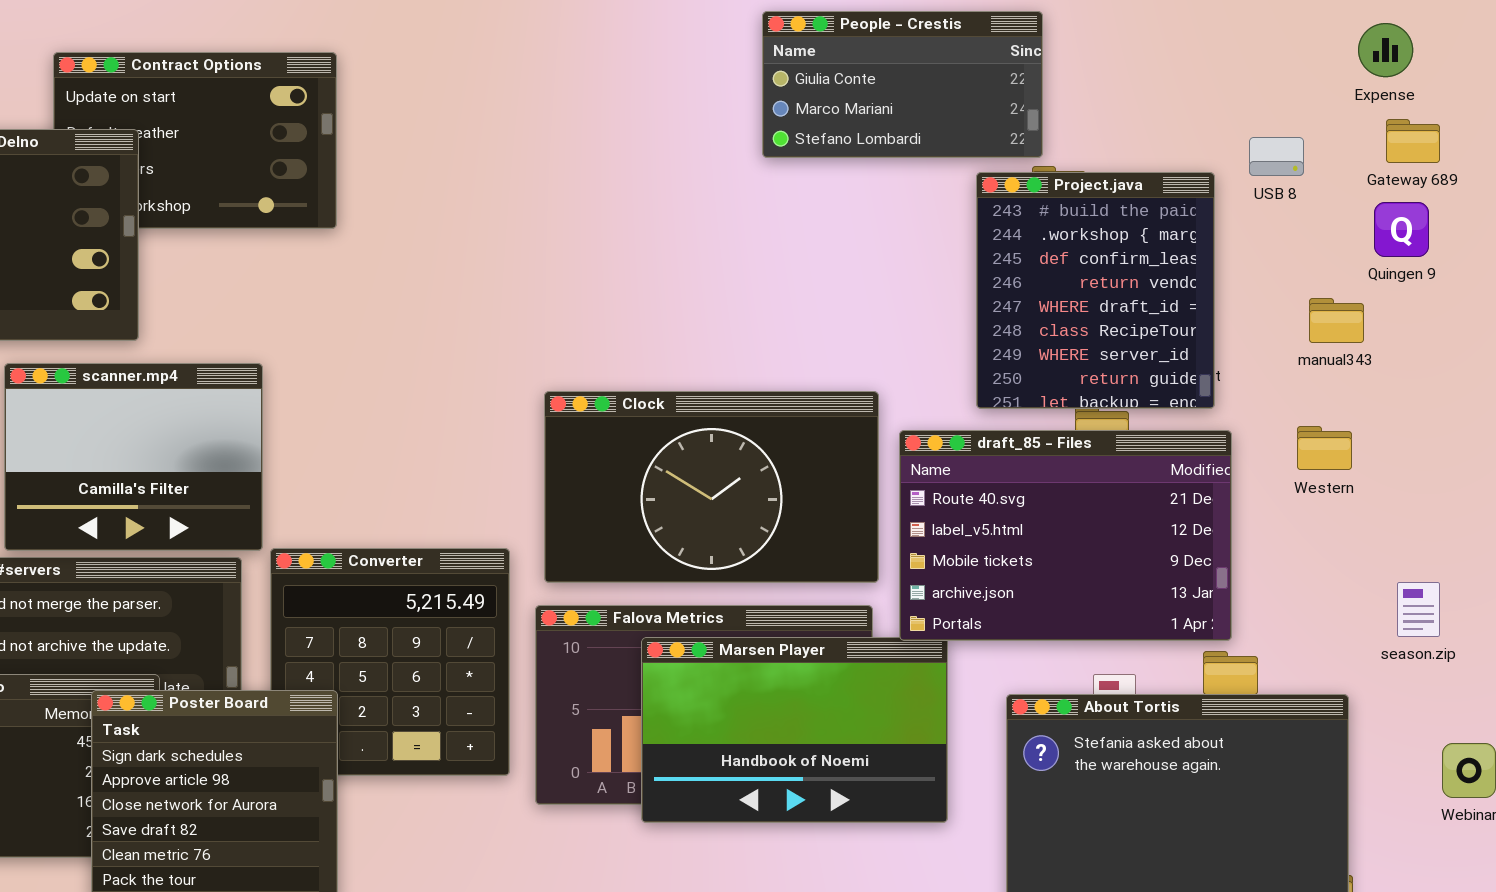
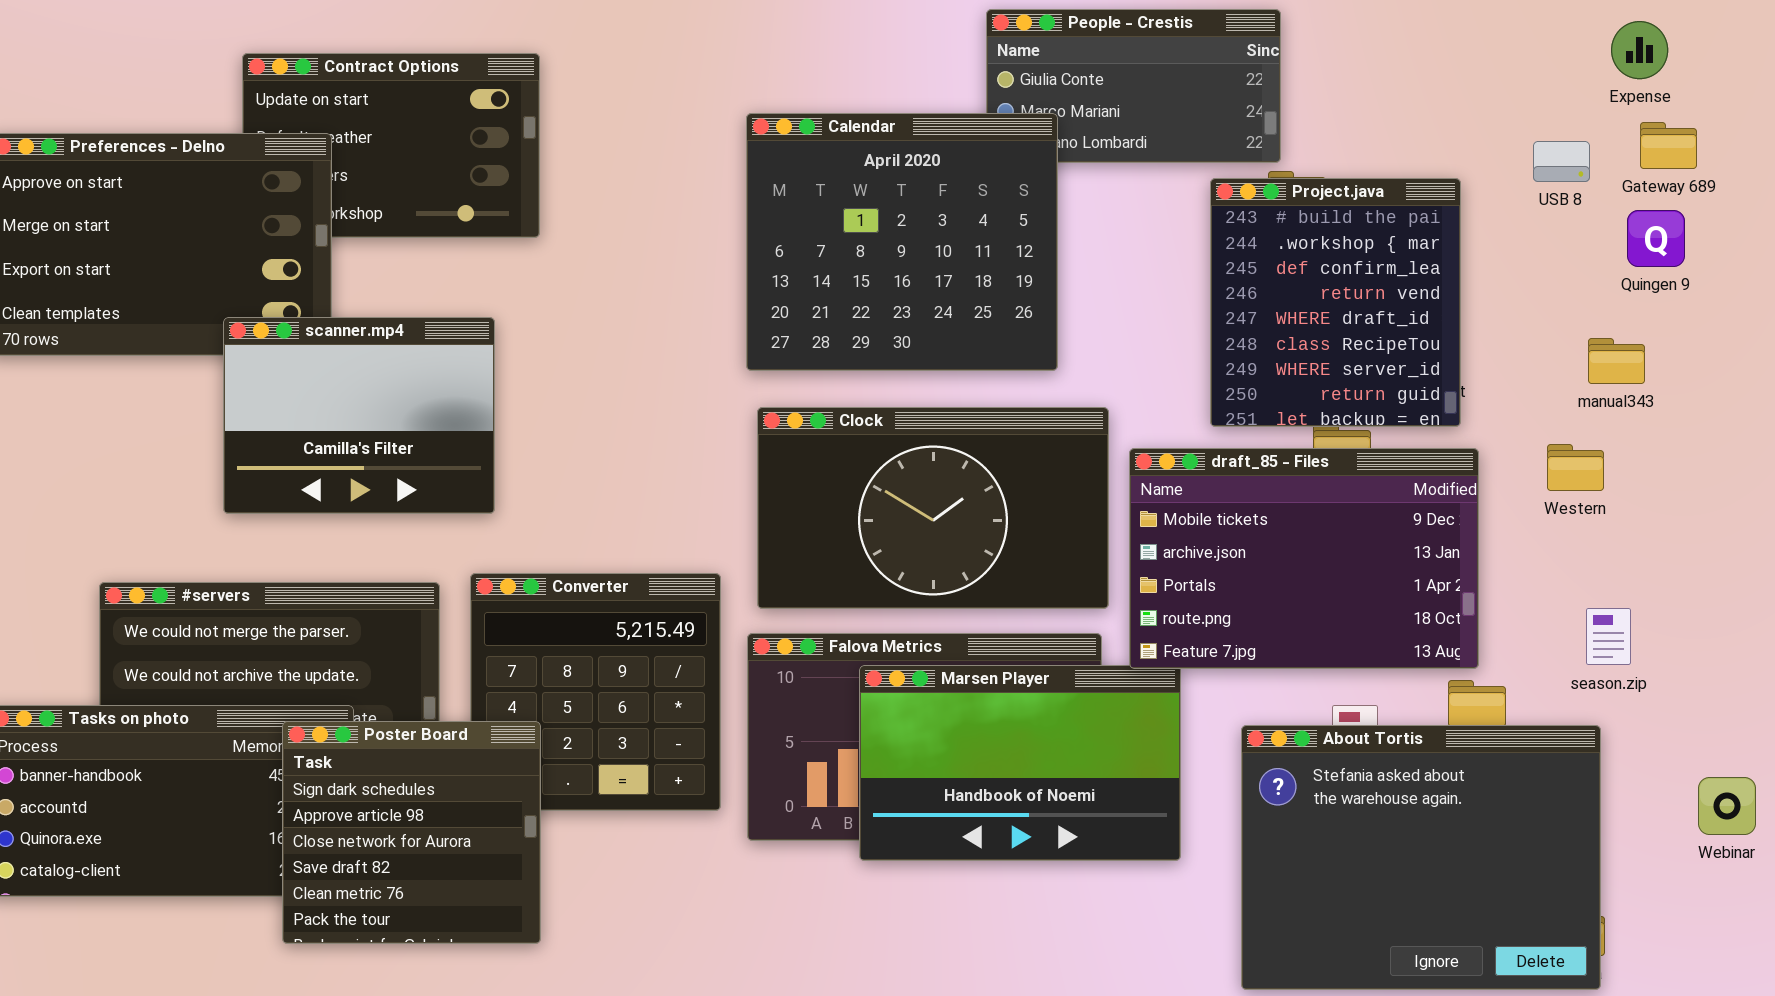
Calendar: none -> [746,113,1058,371], opened
USB 8: [1249,137,1304,176] -> [1533,141,1590,182], moved
manual343: [1309,298,1364,343] -> [1588,338,1645,384], moved
scanner.mp4: [4,363,263,551] -> [223,317,495,514], moved
draft_85 - Files: [899,430,1232,641] -> [1129,448,1479,669], scrolled down 2 rows
season.zip: [1397,582,1440,637] -> [1586,608,1631,665], moved

